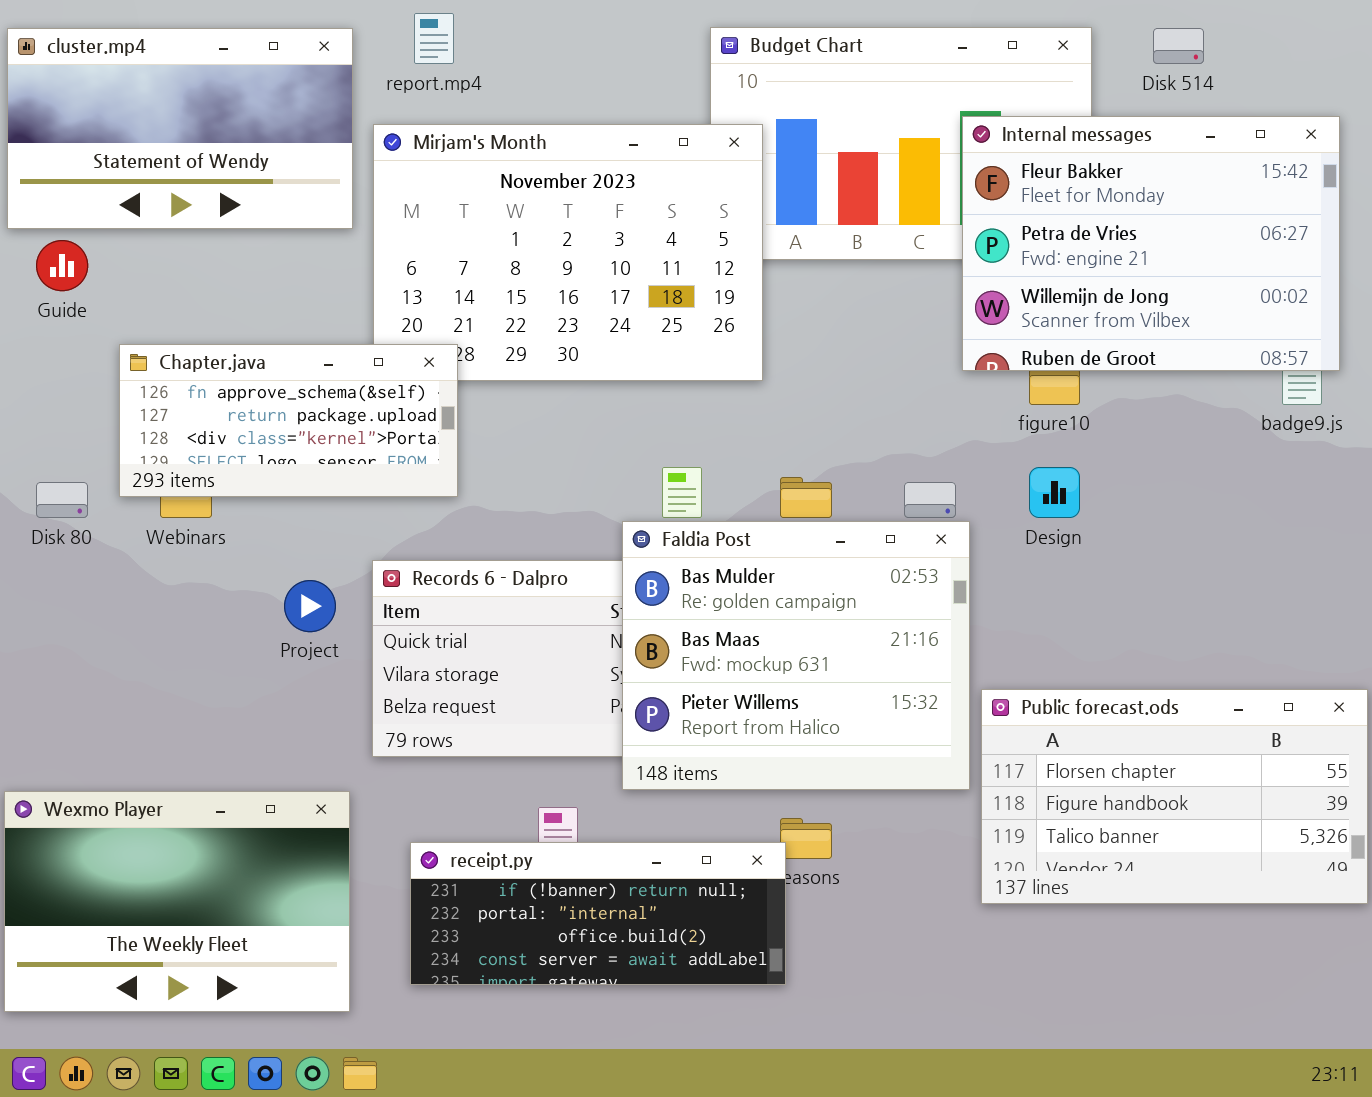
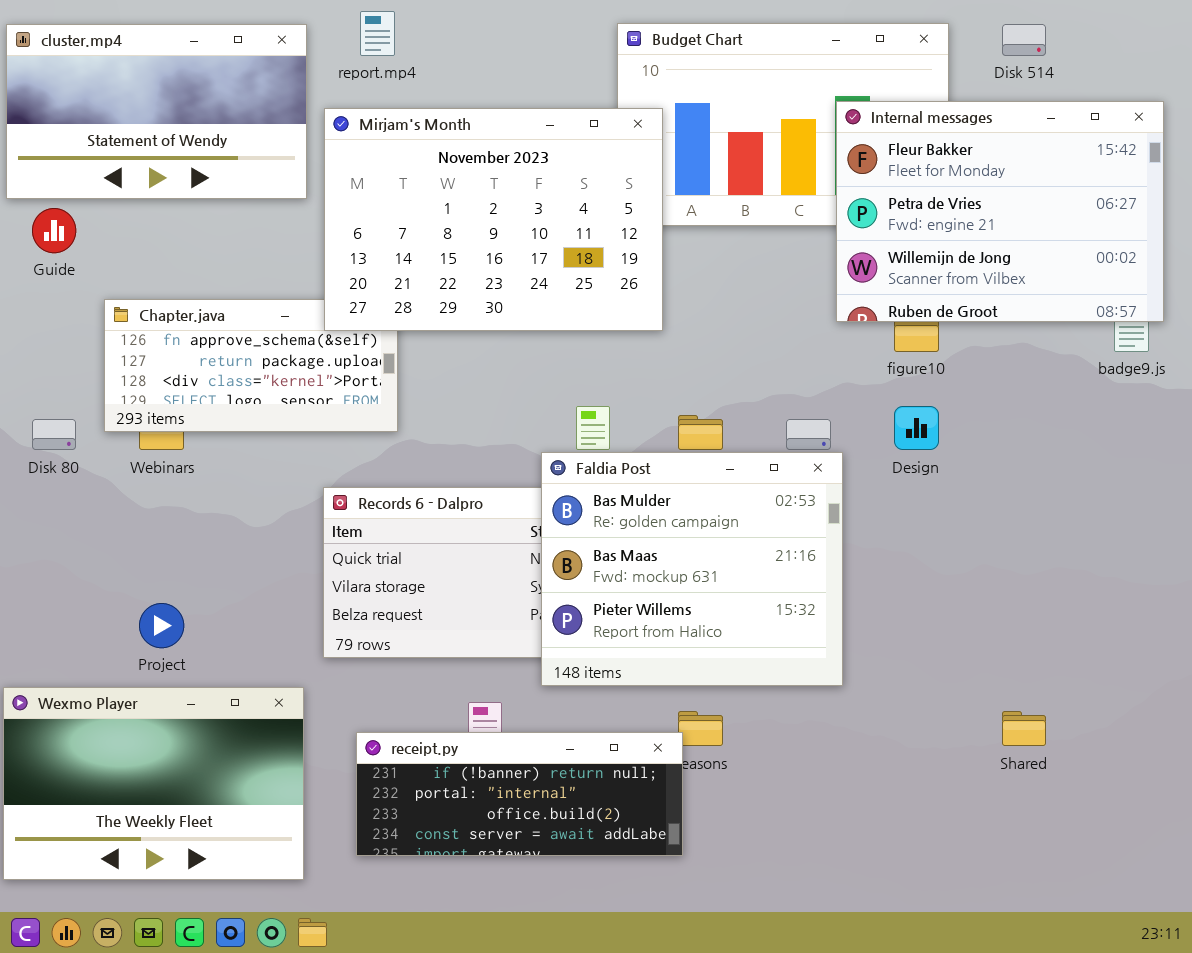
Mirjam's Month: [373,124,763,381] -> [324,108,663,331], raised
Project: [284,580,336,632] -> [139,603,184,648], moved
Public forecast.ods: [981,689,1368,904] -> none, closed

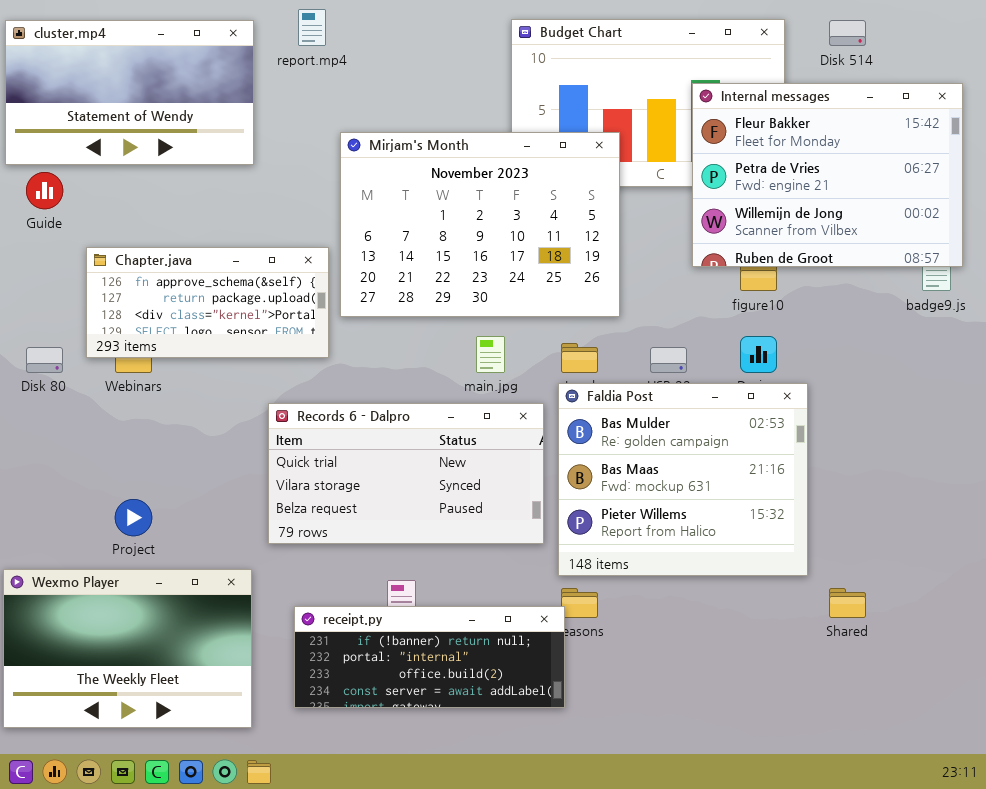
Mirjam's Month: [324,108,663,331] -> [340,132,620,317], moved
Faldia Post: [541,452,843,686] -> [558,383,808,576], moved

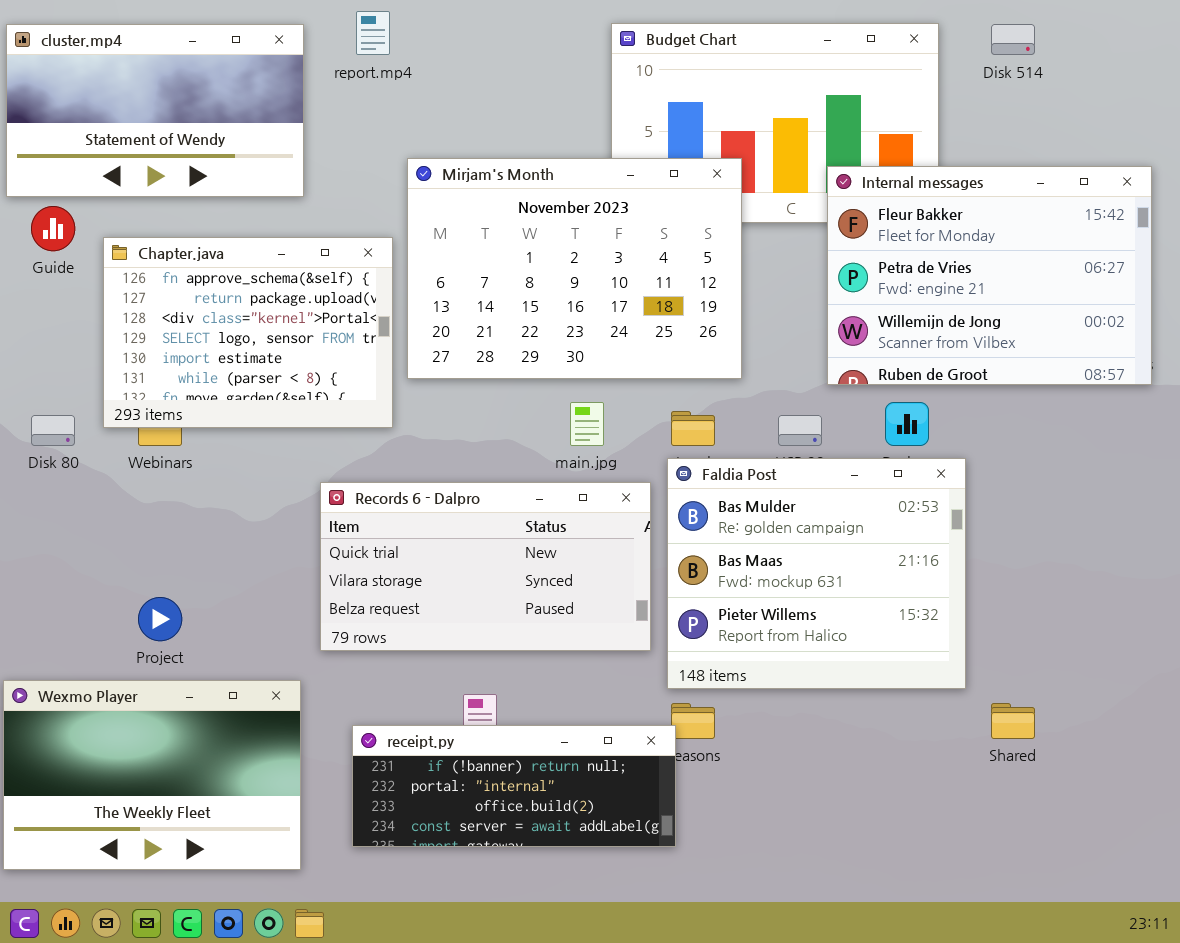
Internal messages: [692,83,963,267] -> [827,166,1152,385], moved
Chapter.java: [86,247,329,358] -> [103,237,393,428], resized

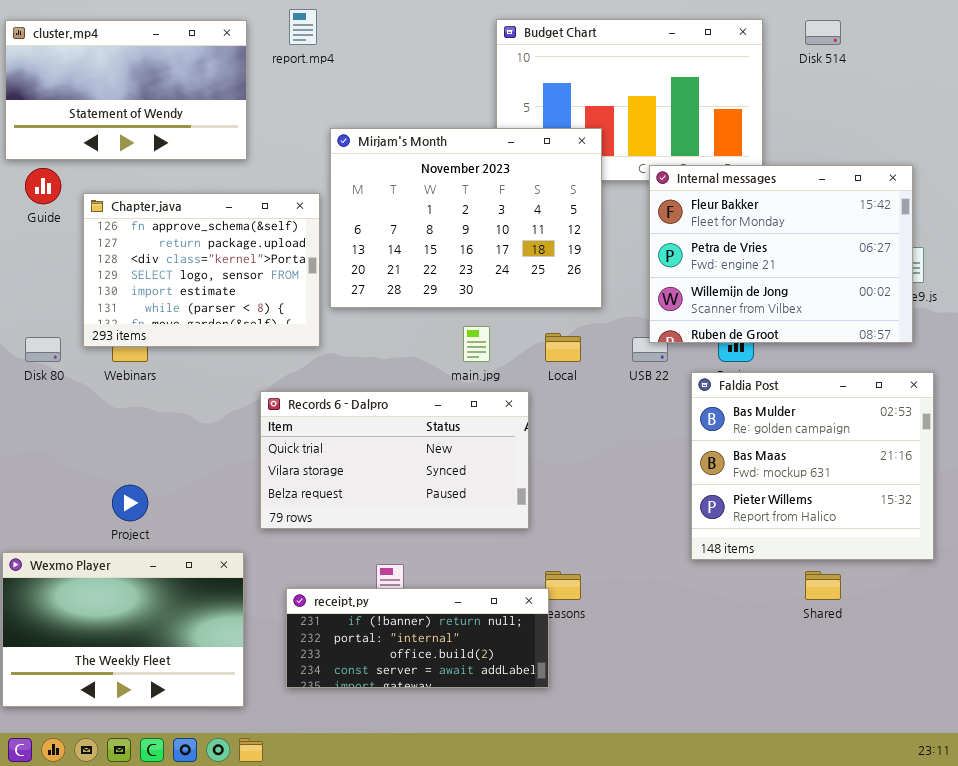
Internal messages: [827,166,1152,385] -> [649,165,913,343], moved
Faldia Post: [667,458,966,689] -> [691,372,934,560], moved

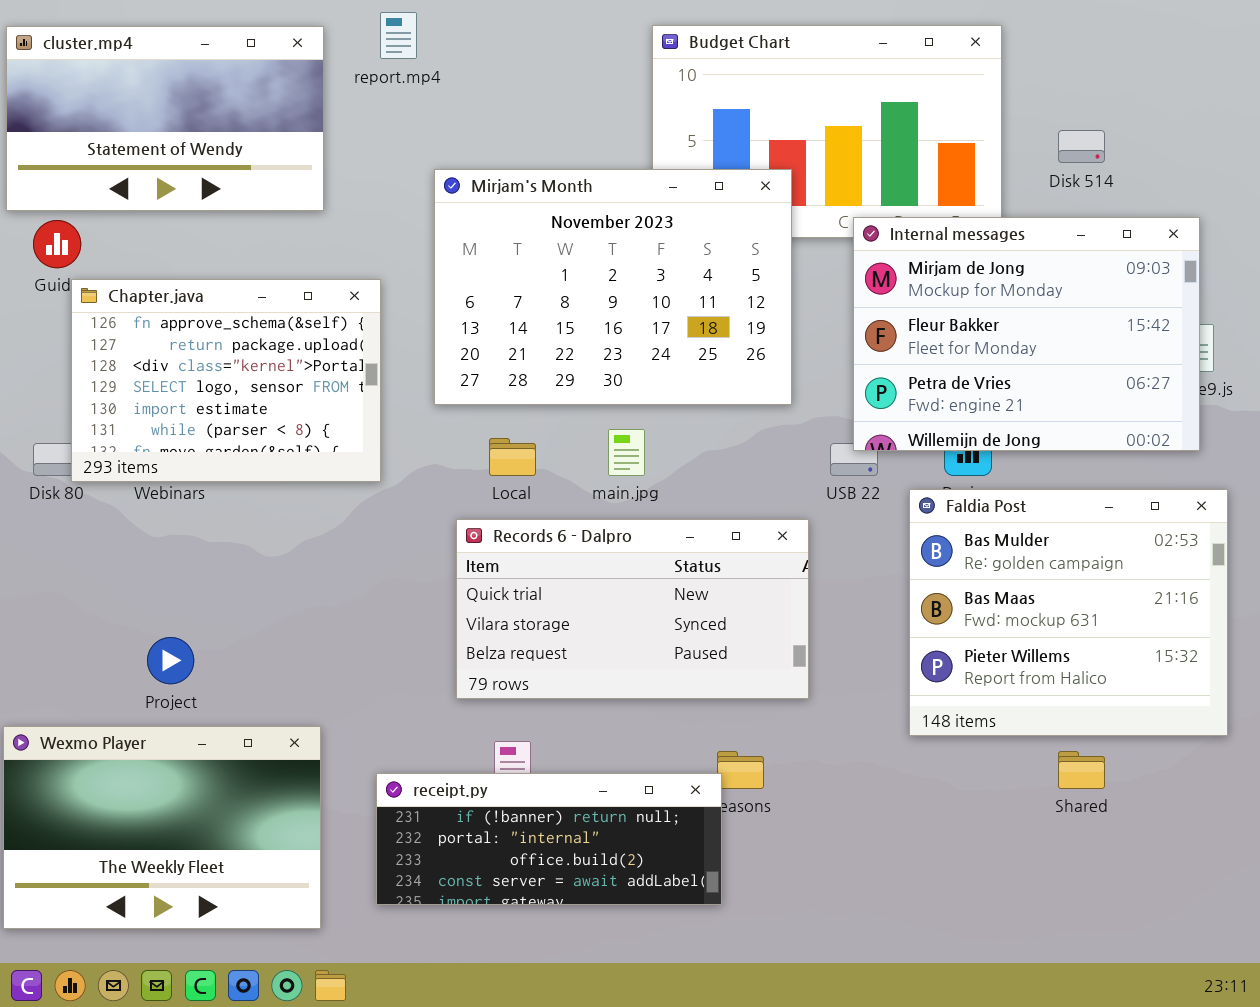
Disk 514: [805,20,841,45] -> [1058,130,1105,163], moved
Internal messages: [649,165,913,343] -> [853,217,1200,451], scrolled up 1 row
Chapter.java: [83,193,320,347] -> [71,279,381,482], moved
Local: [545,333,581,362] -> [489,438,536,476], moved
Records 6 - Dalpro: [260,391,529,529] -> [456,519,809,699], moved

